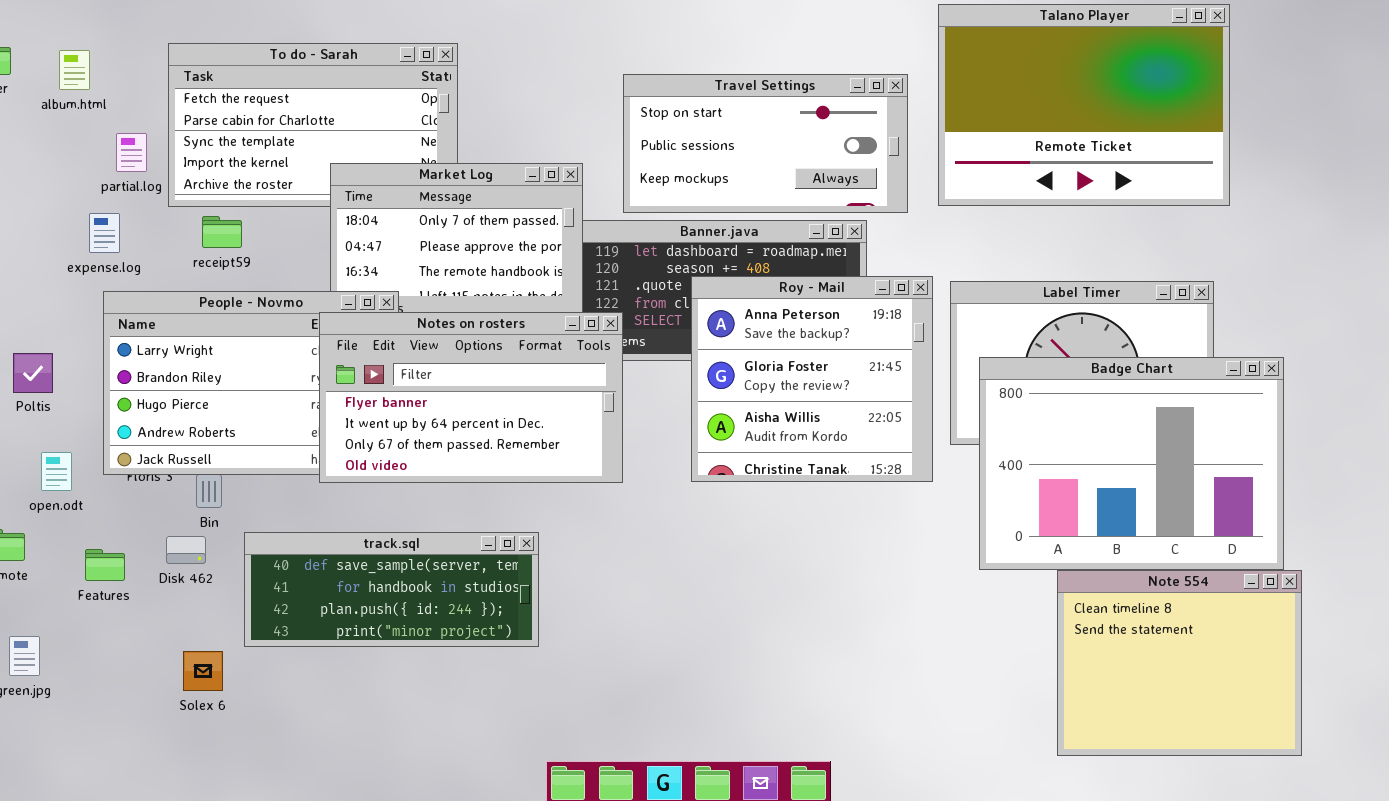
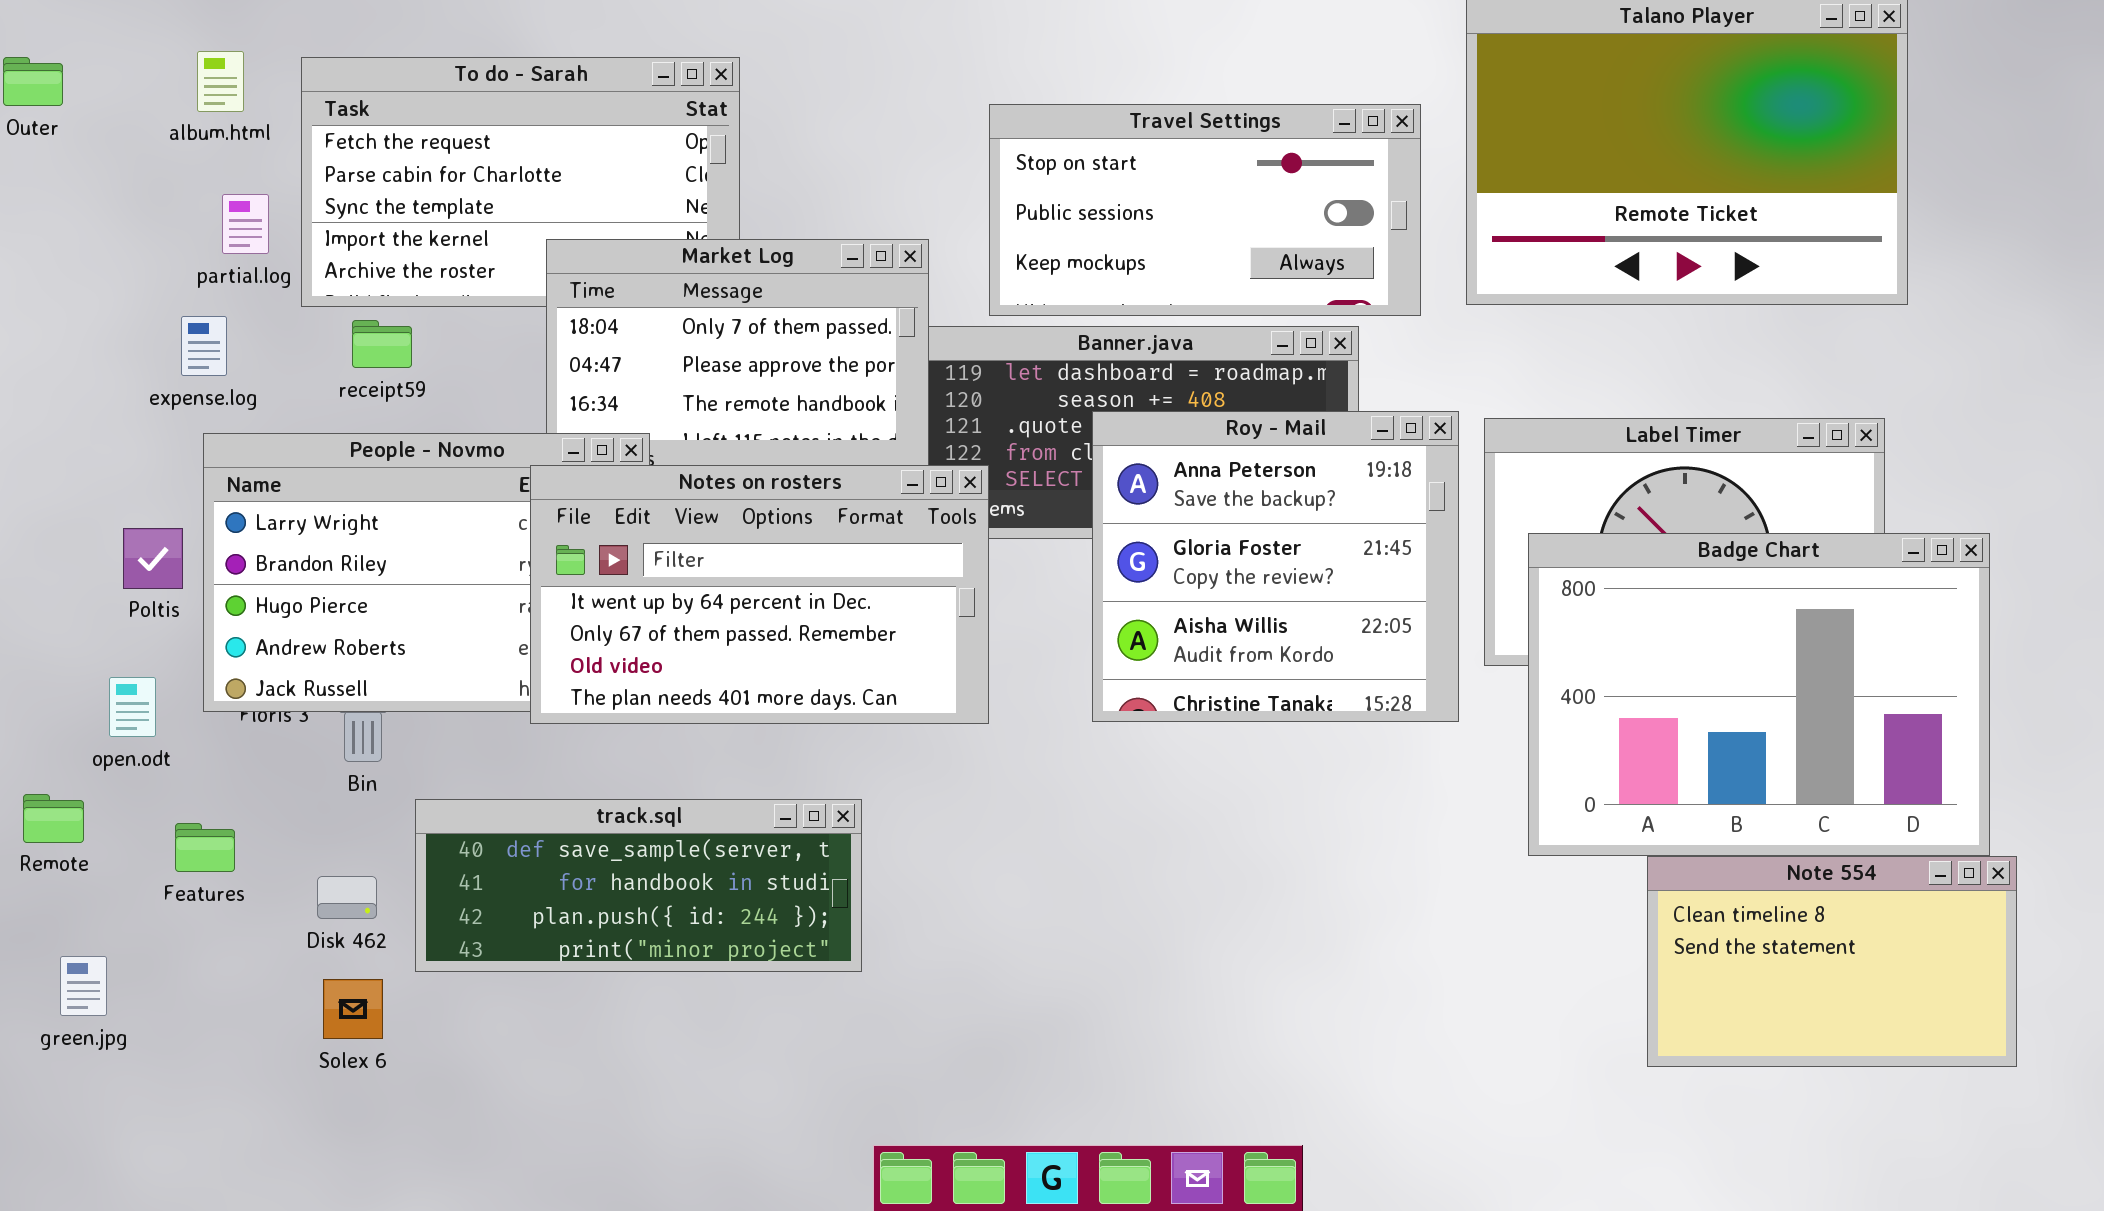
album.html: [59,50,90,90] -> [197,51,244,112], moved
Notes on rosters: [319,312,623,483] -> [530,465,989,724], scrolled down 1 row
Poltis: [13,353,53,393] -> [123,528,183,589], moved
Disk 462: [166,536,206,564] -> [317,876,377,919], moved
Note 554: [1057,570,1302,756] -> [1647,856,2017,1067], resized

